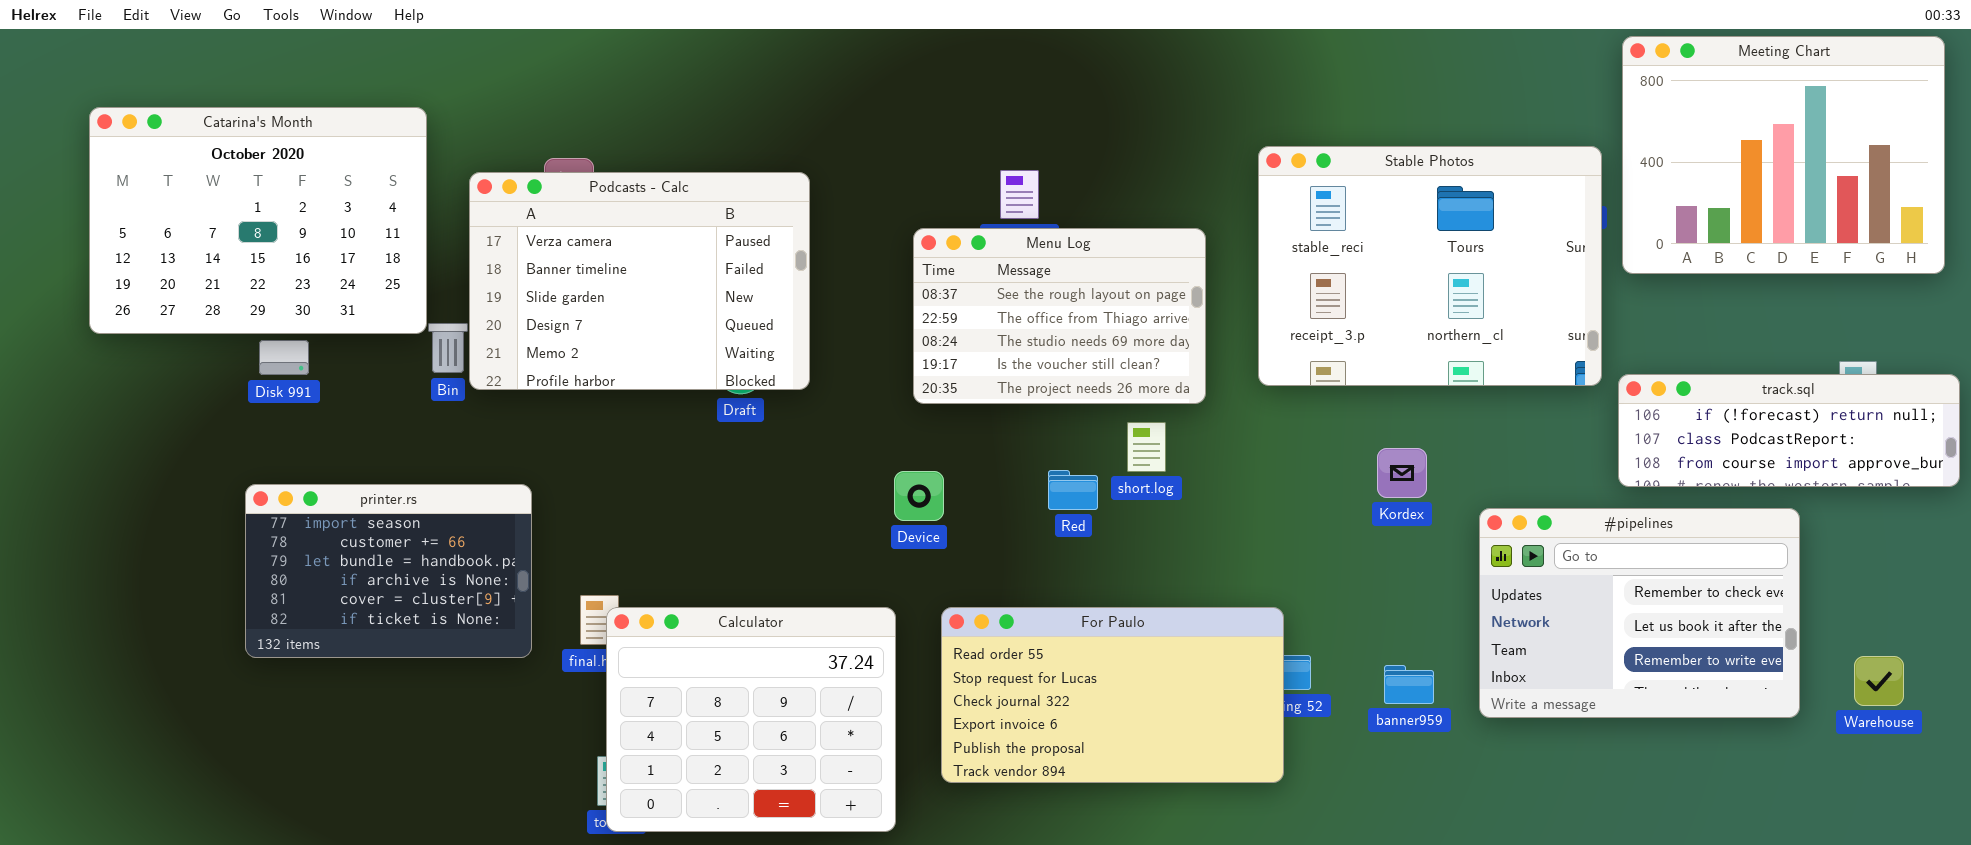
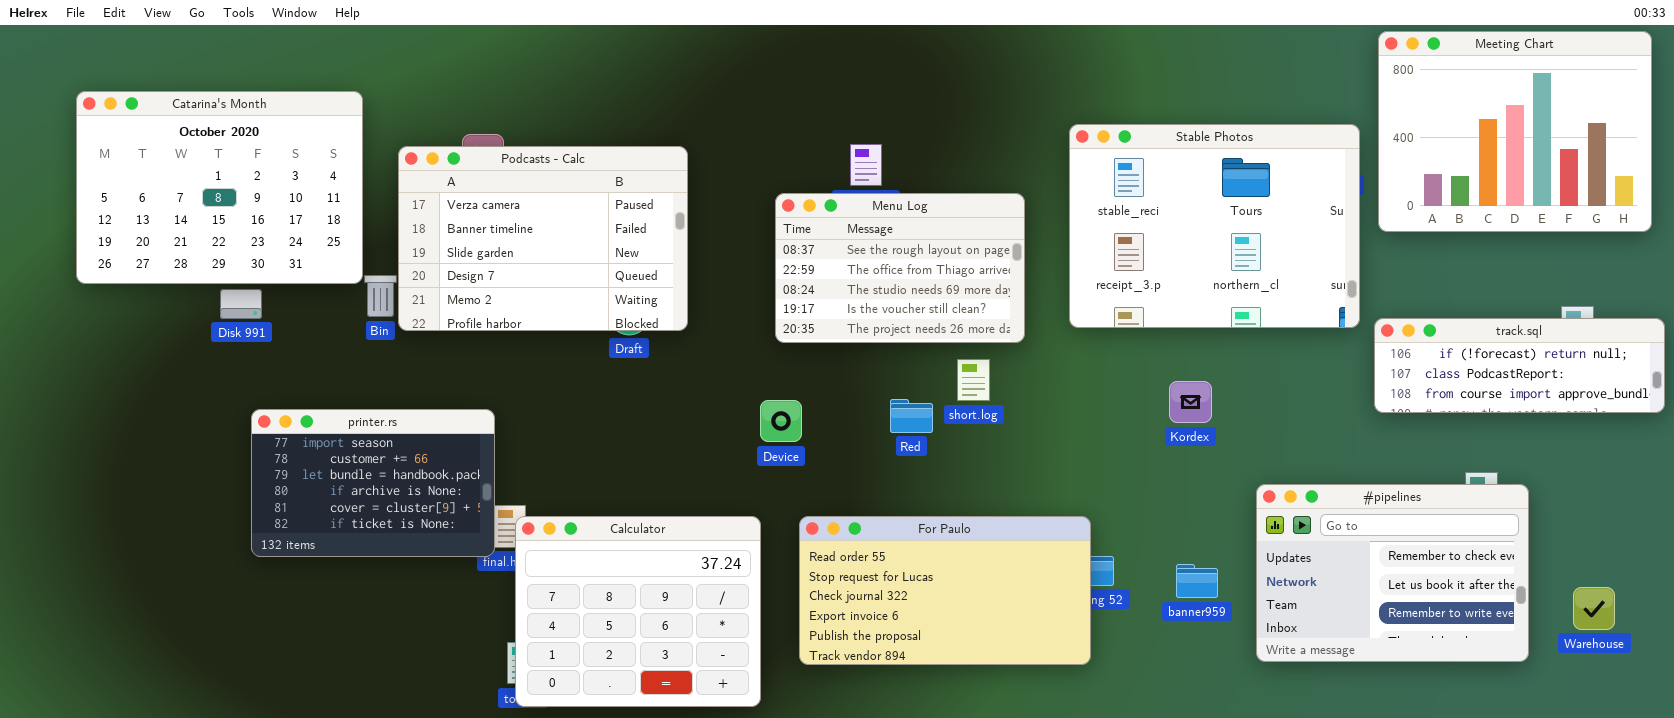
printer.rs: [245,484,532,658] -> [251,409,495,557], moved
#pipelines: [1479,508,1800,718] -> [1256,484,1529,662], moved
Warehouse: [1854,656,1904,706] -> [1573,587,1615,630], moved

